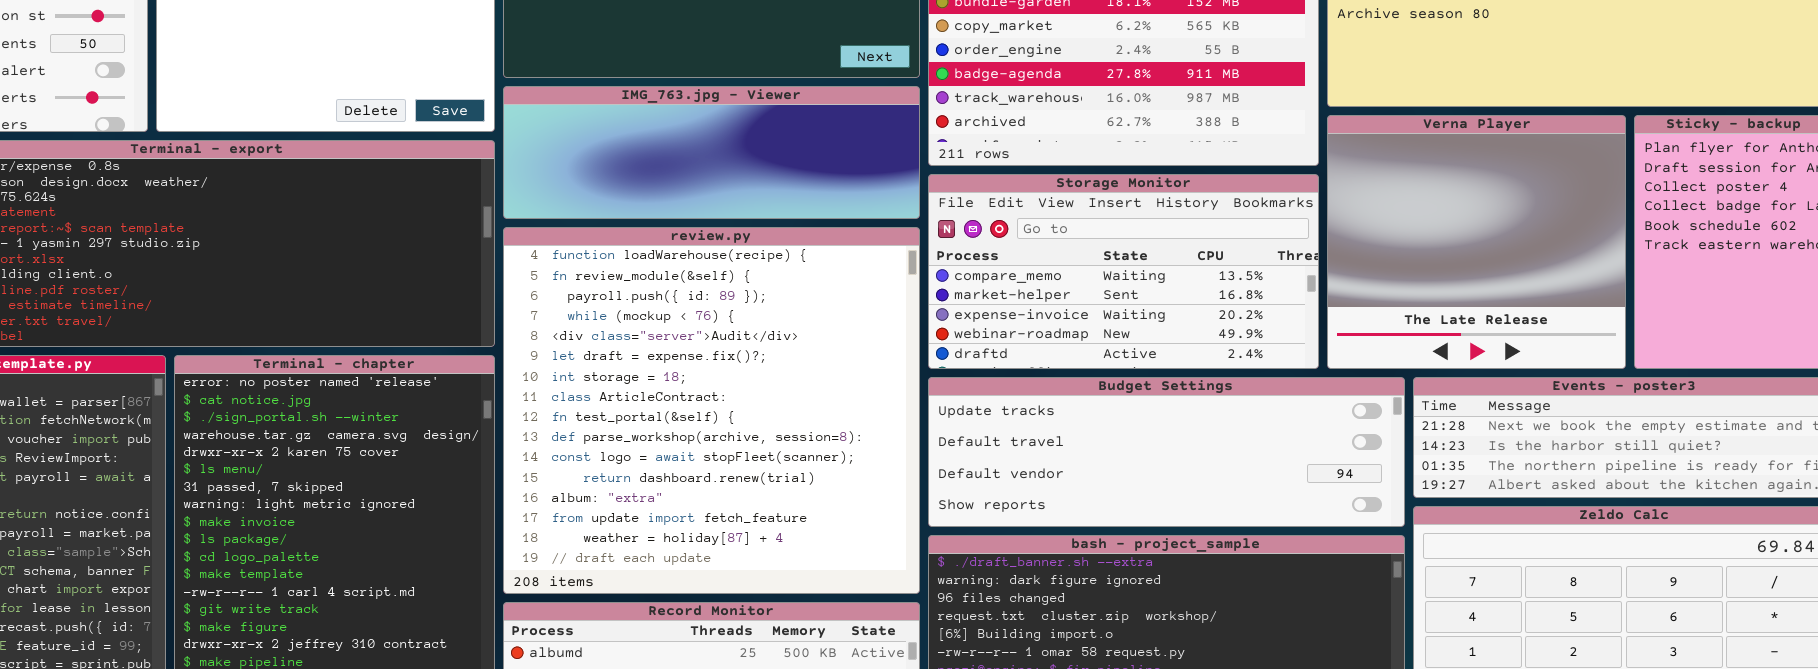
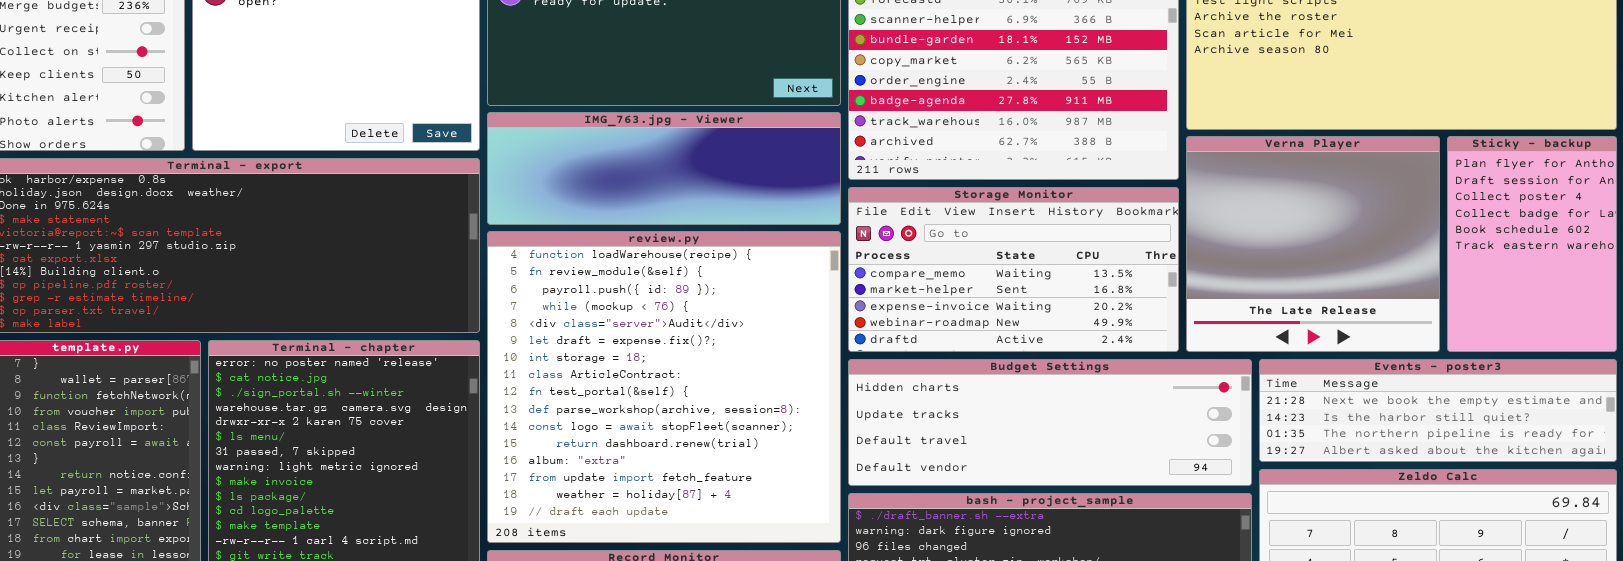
Budget Settings: [928,377,1405,527] -> [848,359,1252,486], scrolled up 1 row

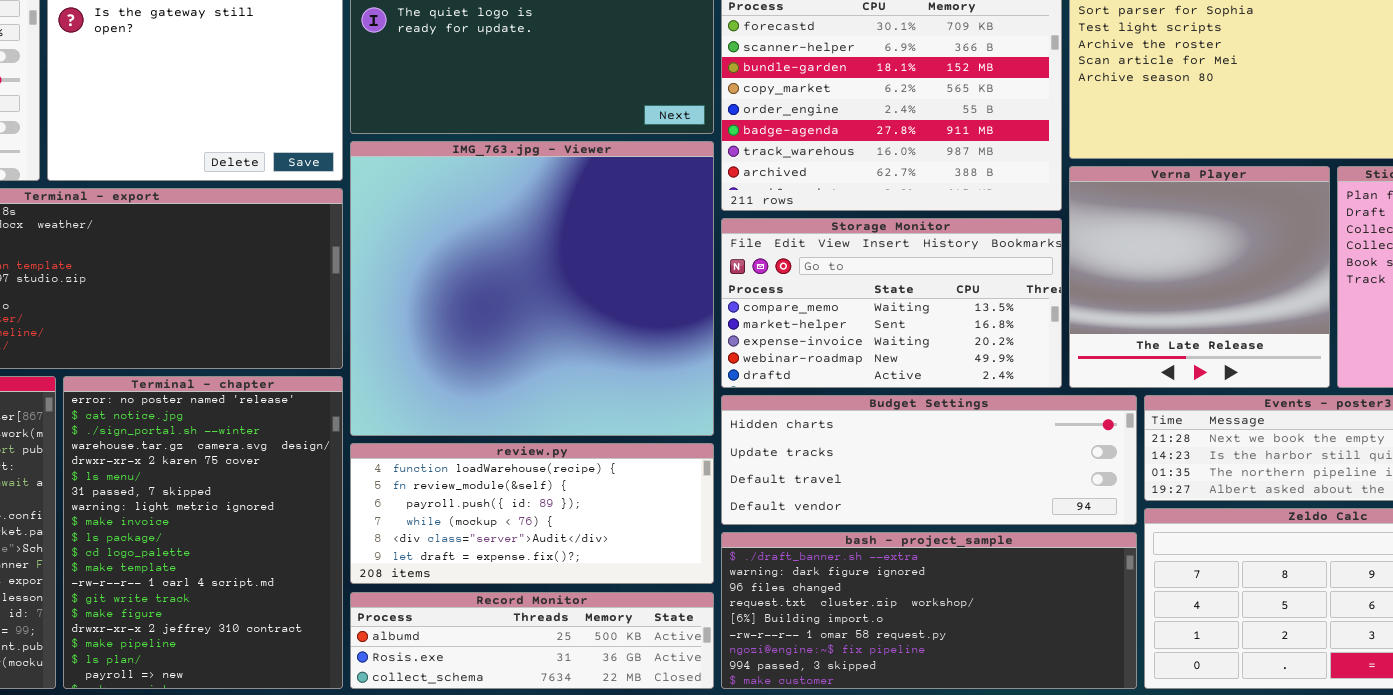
IMG_763.jpg - Viewer: [487,112,841,225] -> [350,141,714,436], resized
review.py: [487,231,841,543] -> [350,443,714,584], resized

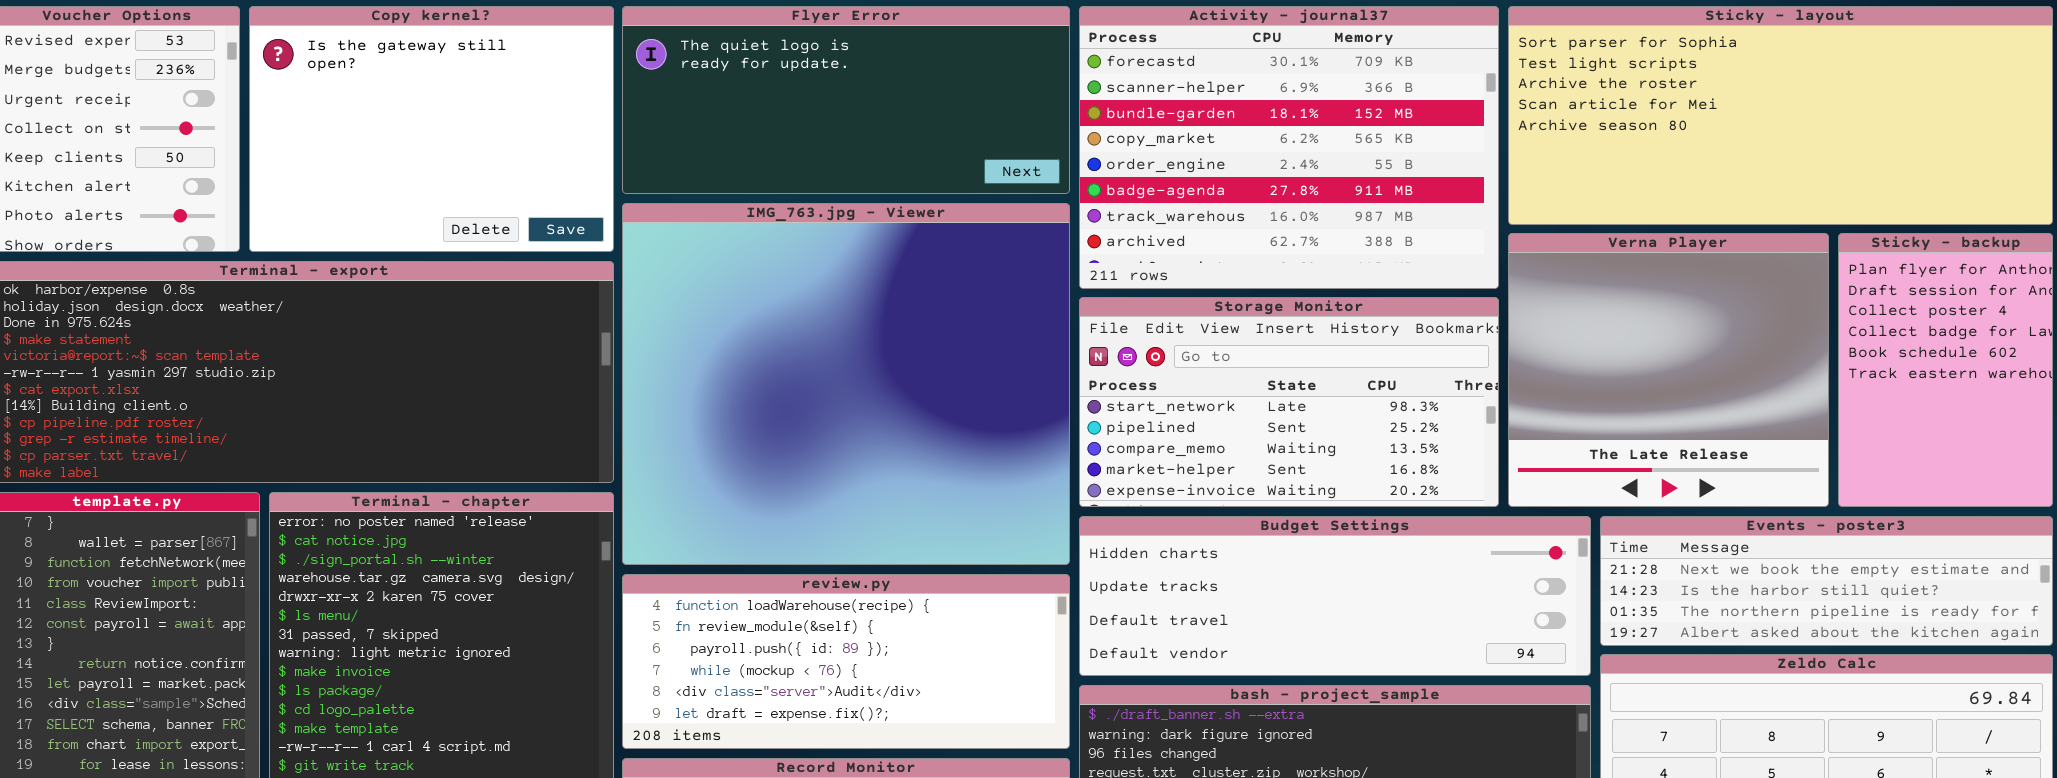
Storage Monitor: [721,218,1062,388] -> [1079,297,1499,507], scrolled up 2 rows

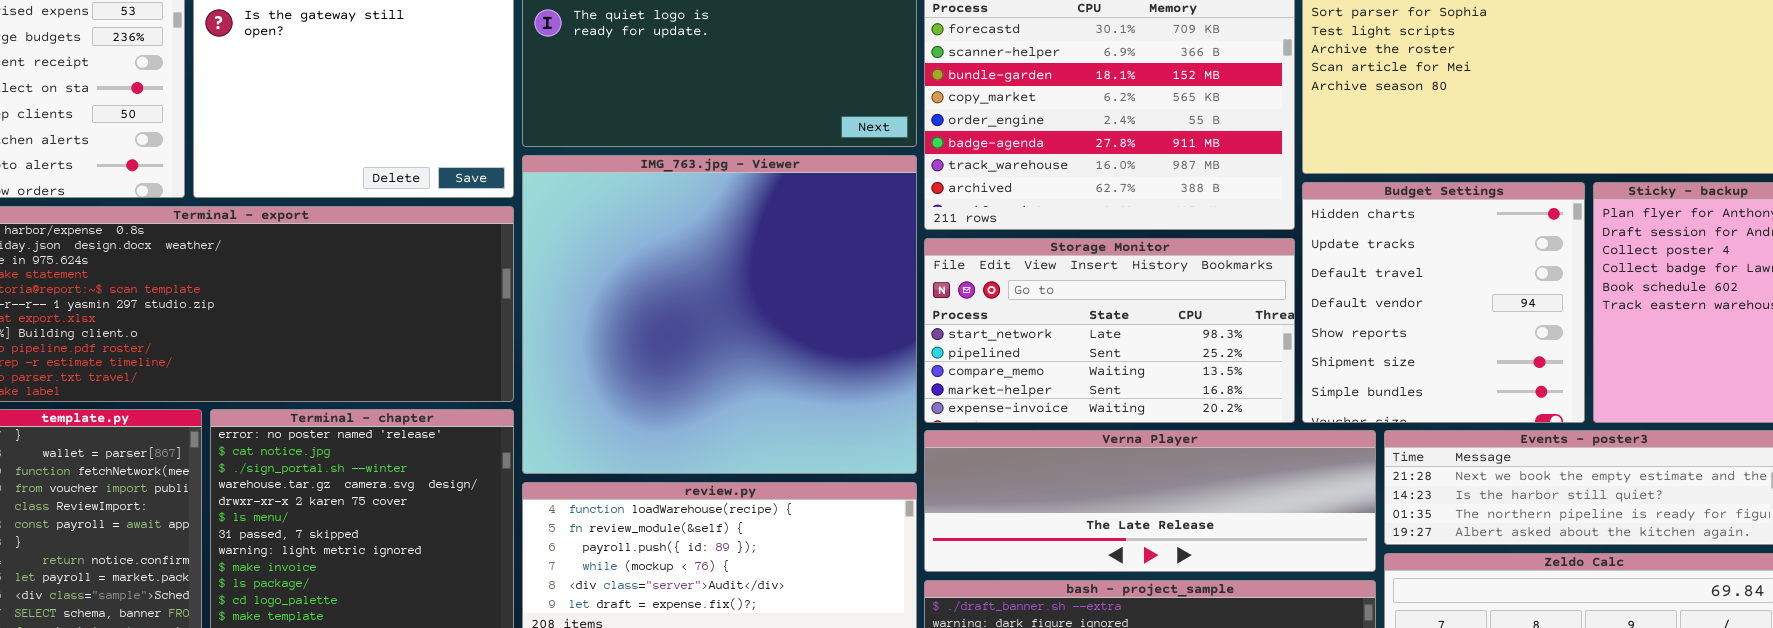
Verna Player: [1508,233,1829,507] -> [924,430,1376,572], moved, resized
Budget Settings: [1079,516,1591,676] -> [1302,182,1585,423], moved, resized

